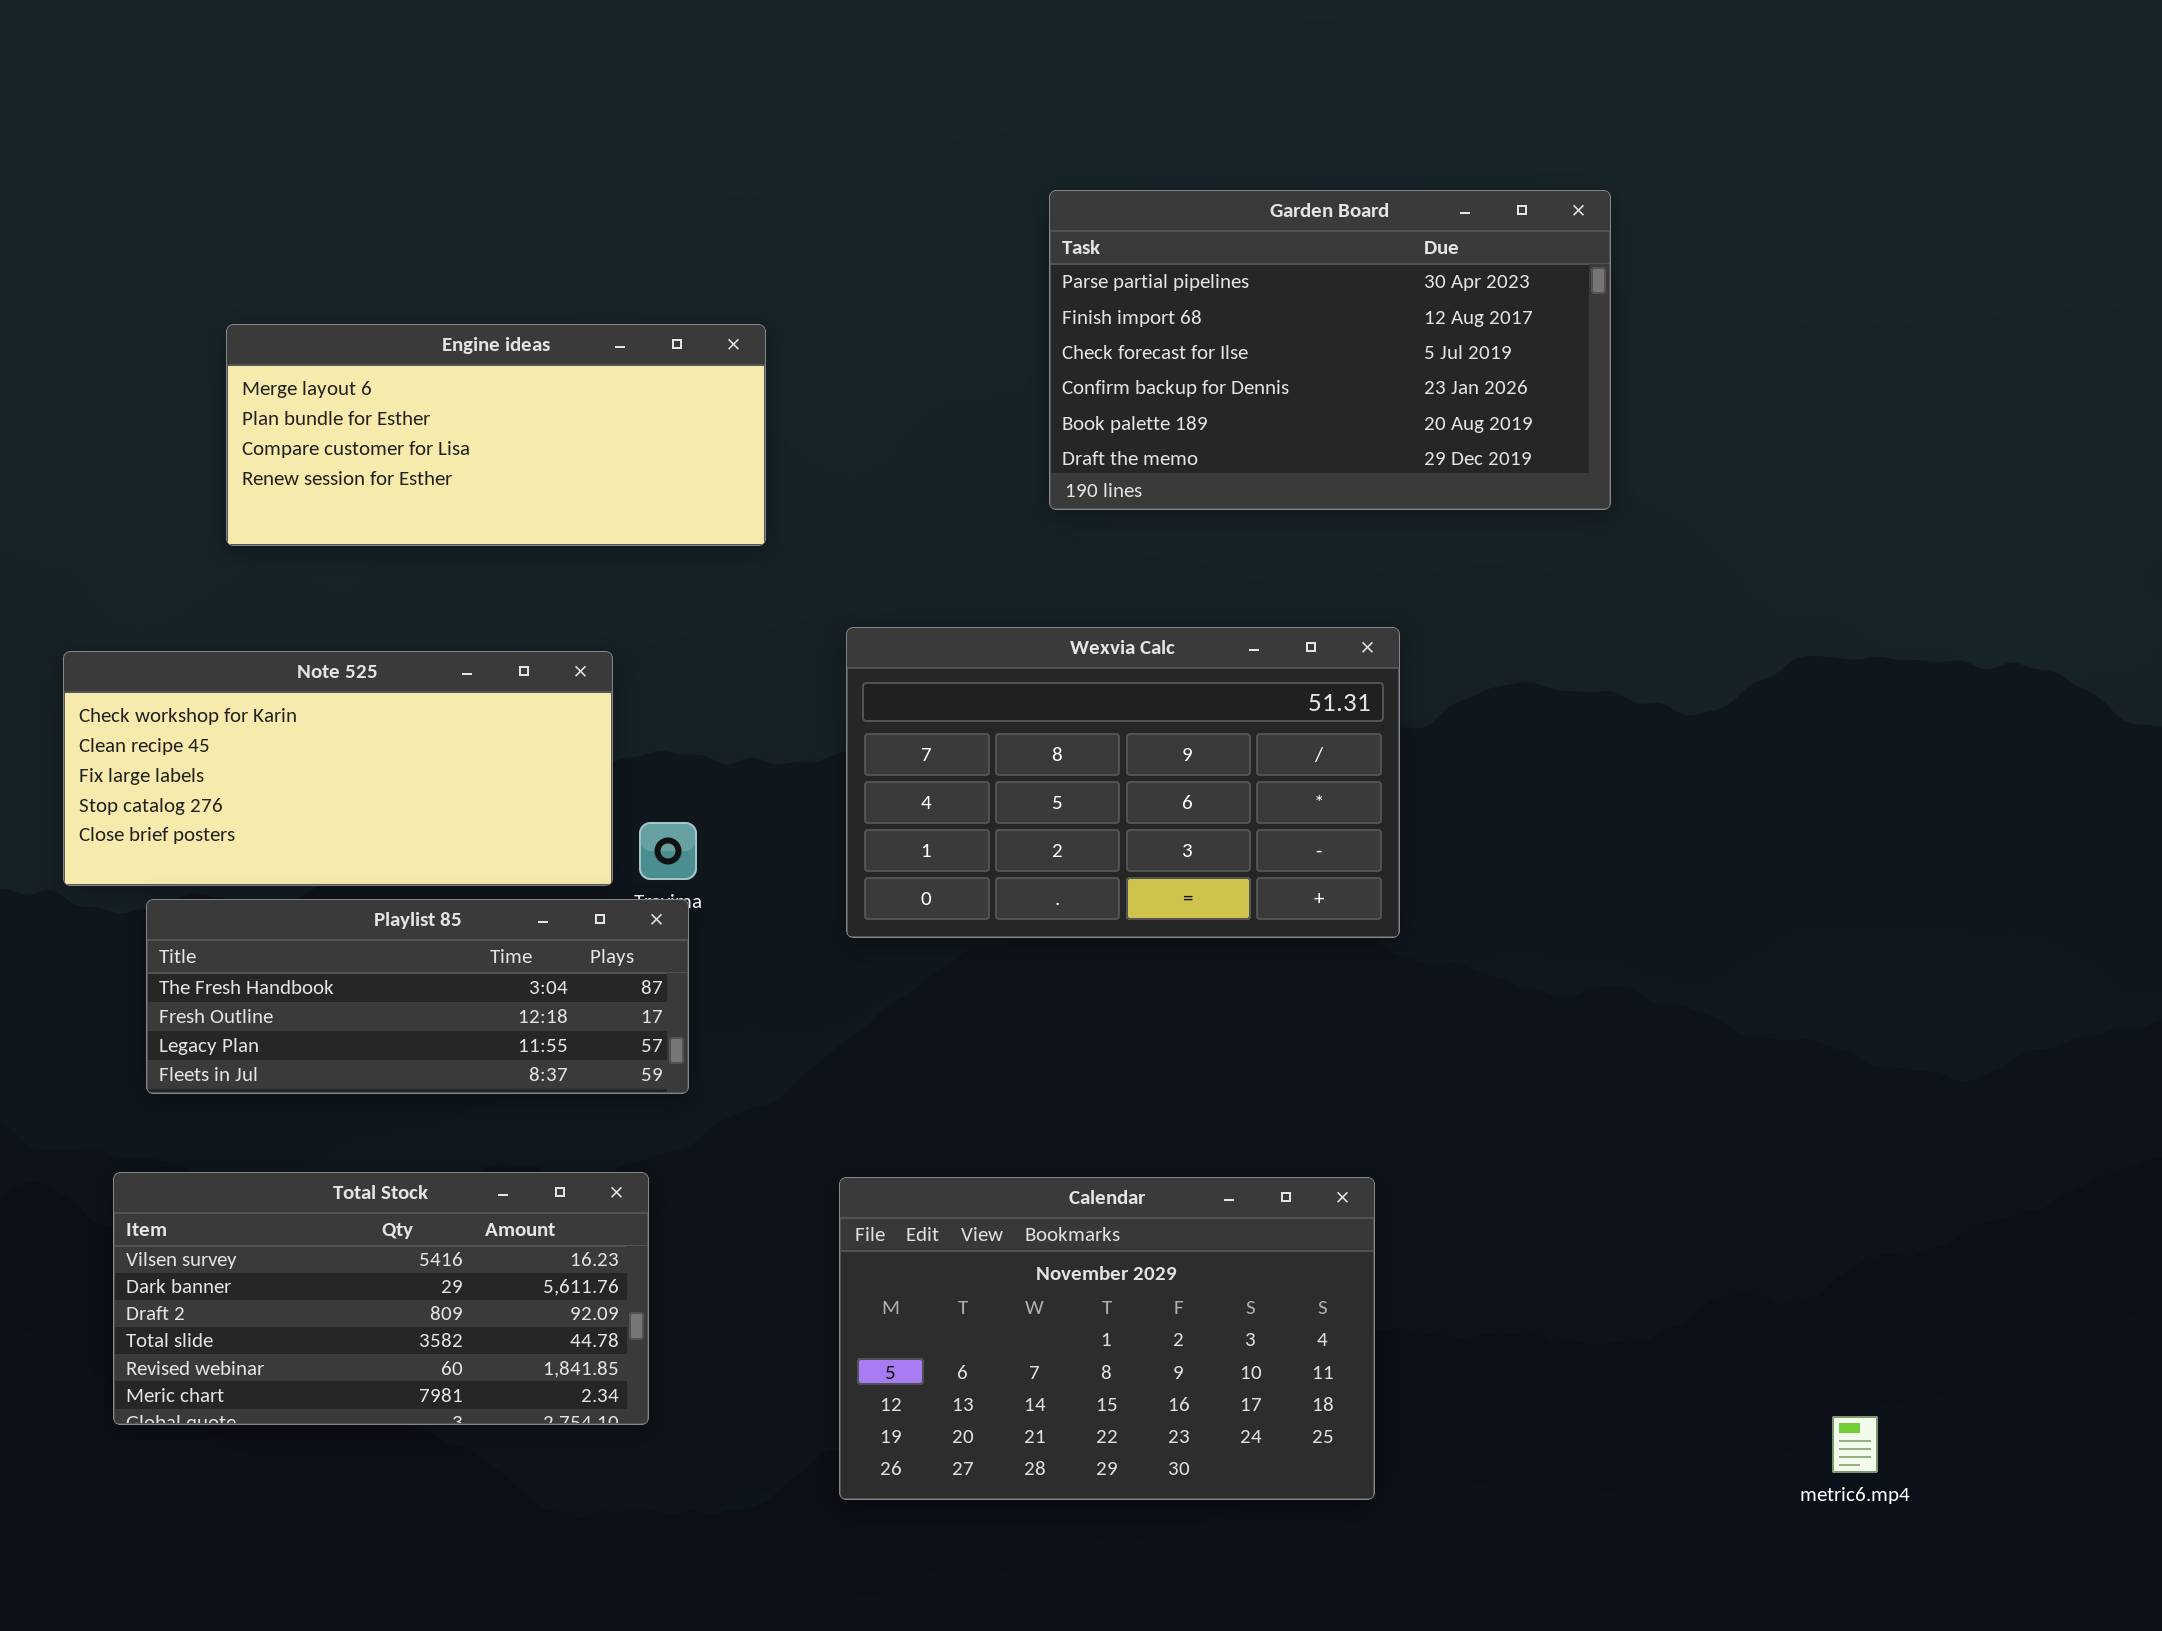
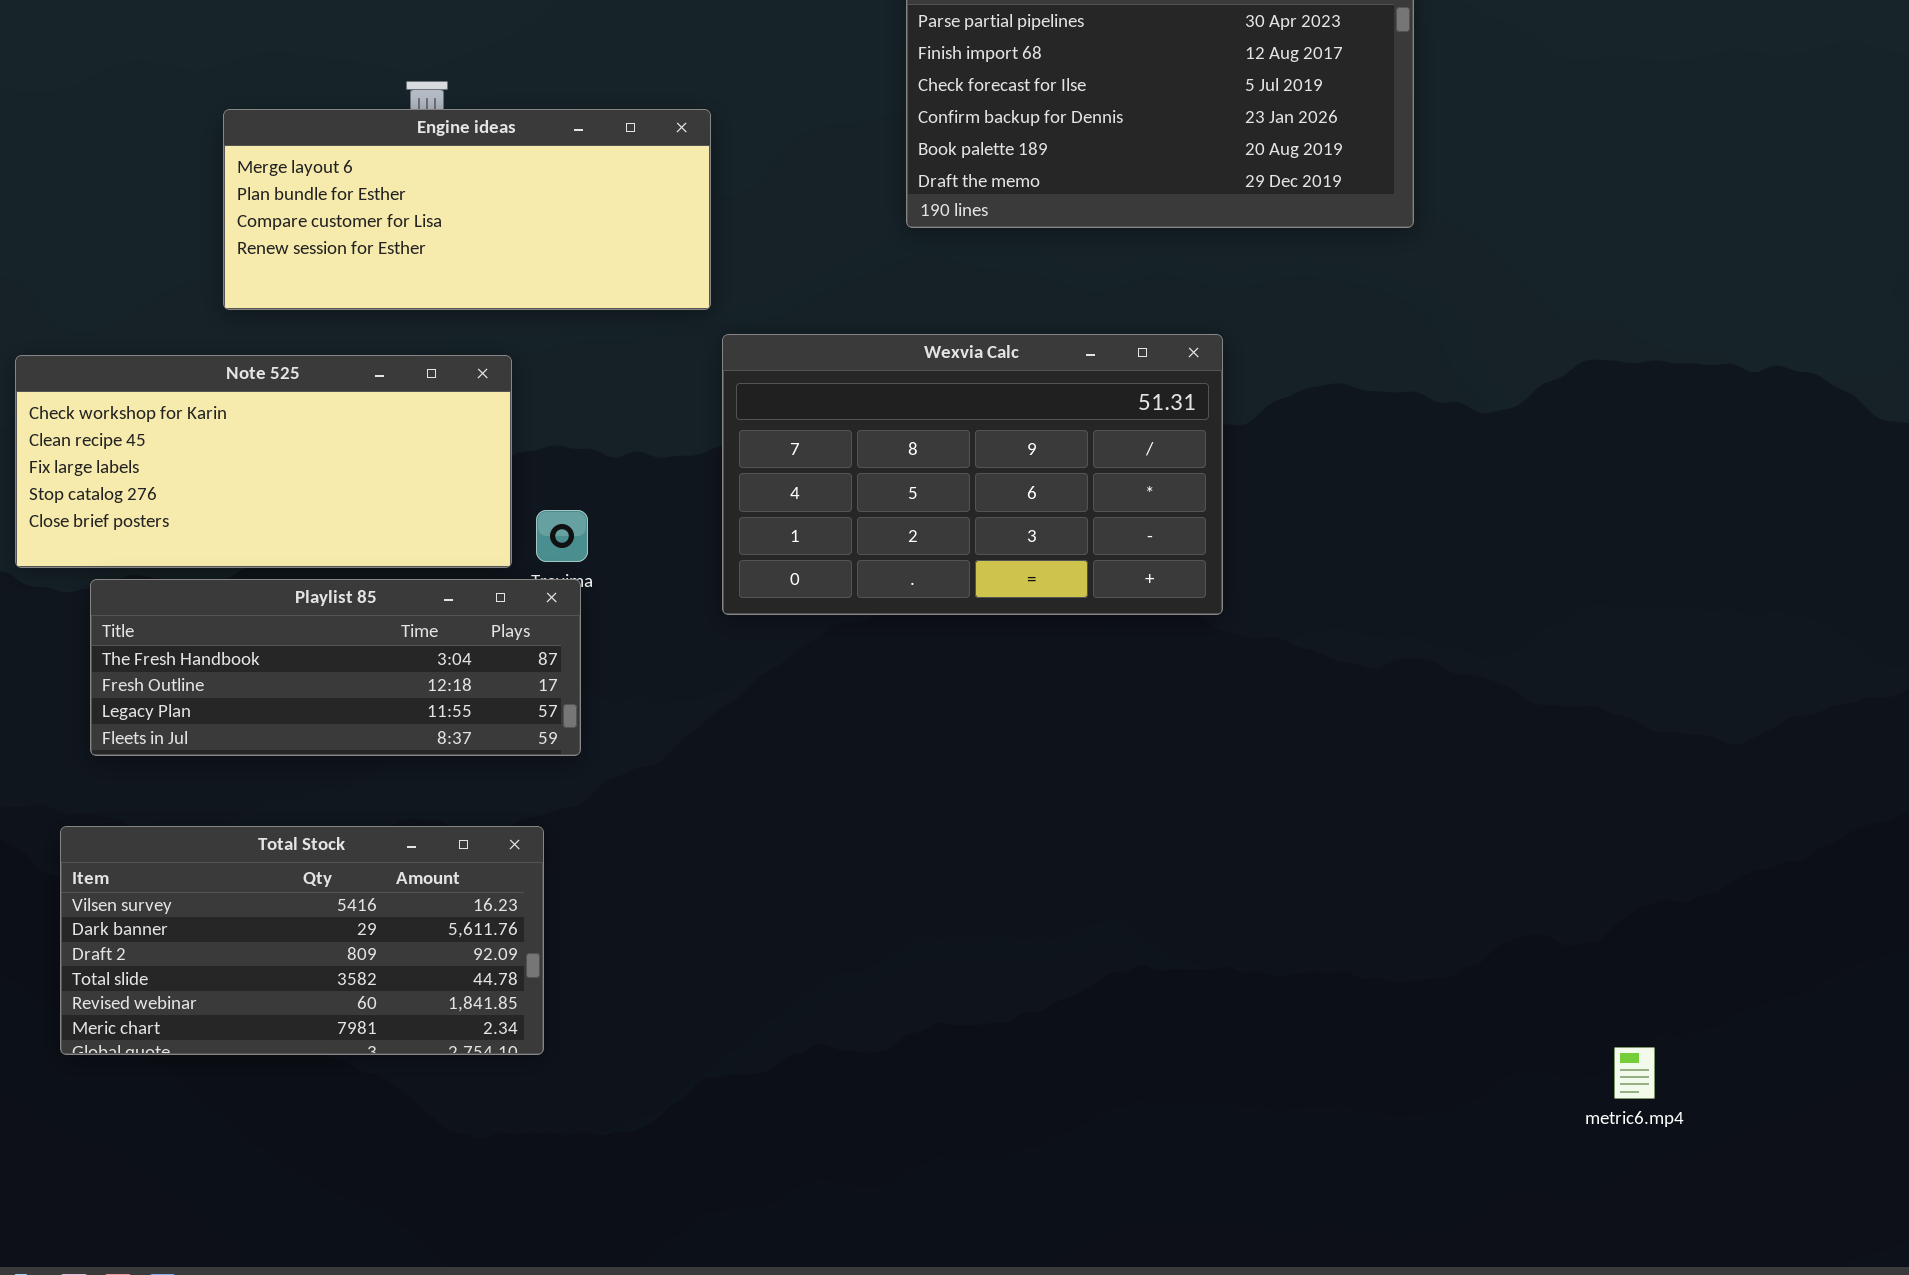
Engine ideas: [226,324,766,546] -> [223,109,711,310], moved
Calendar: [839,1177,1375,1500] -> none, closed

